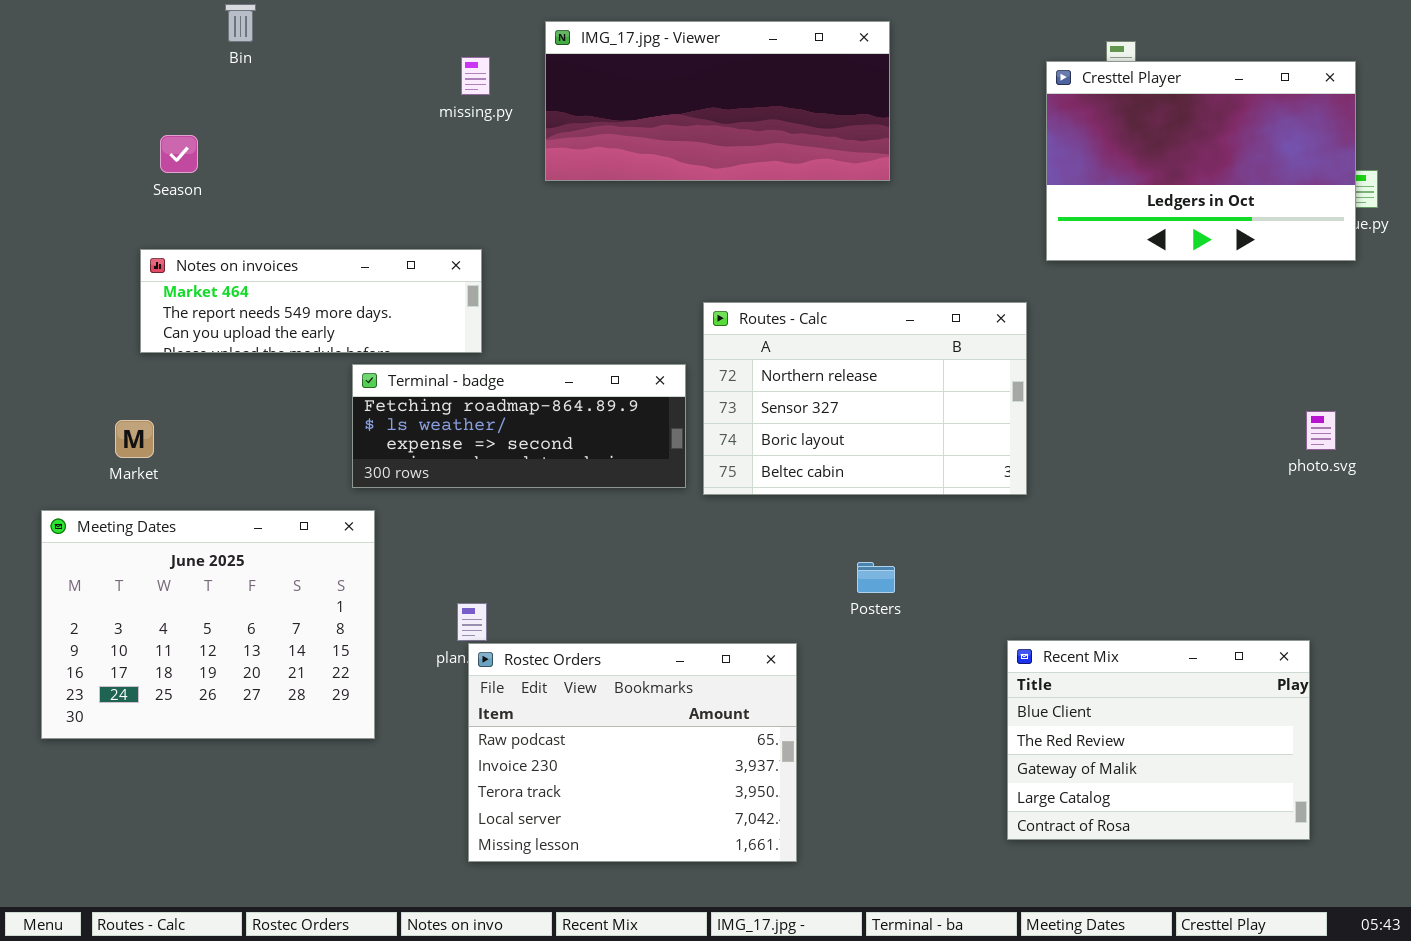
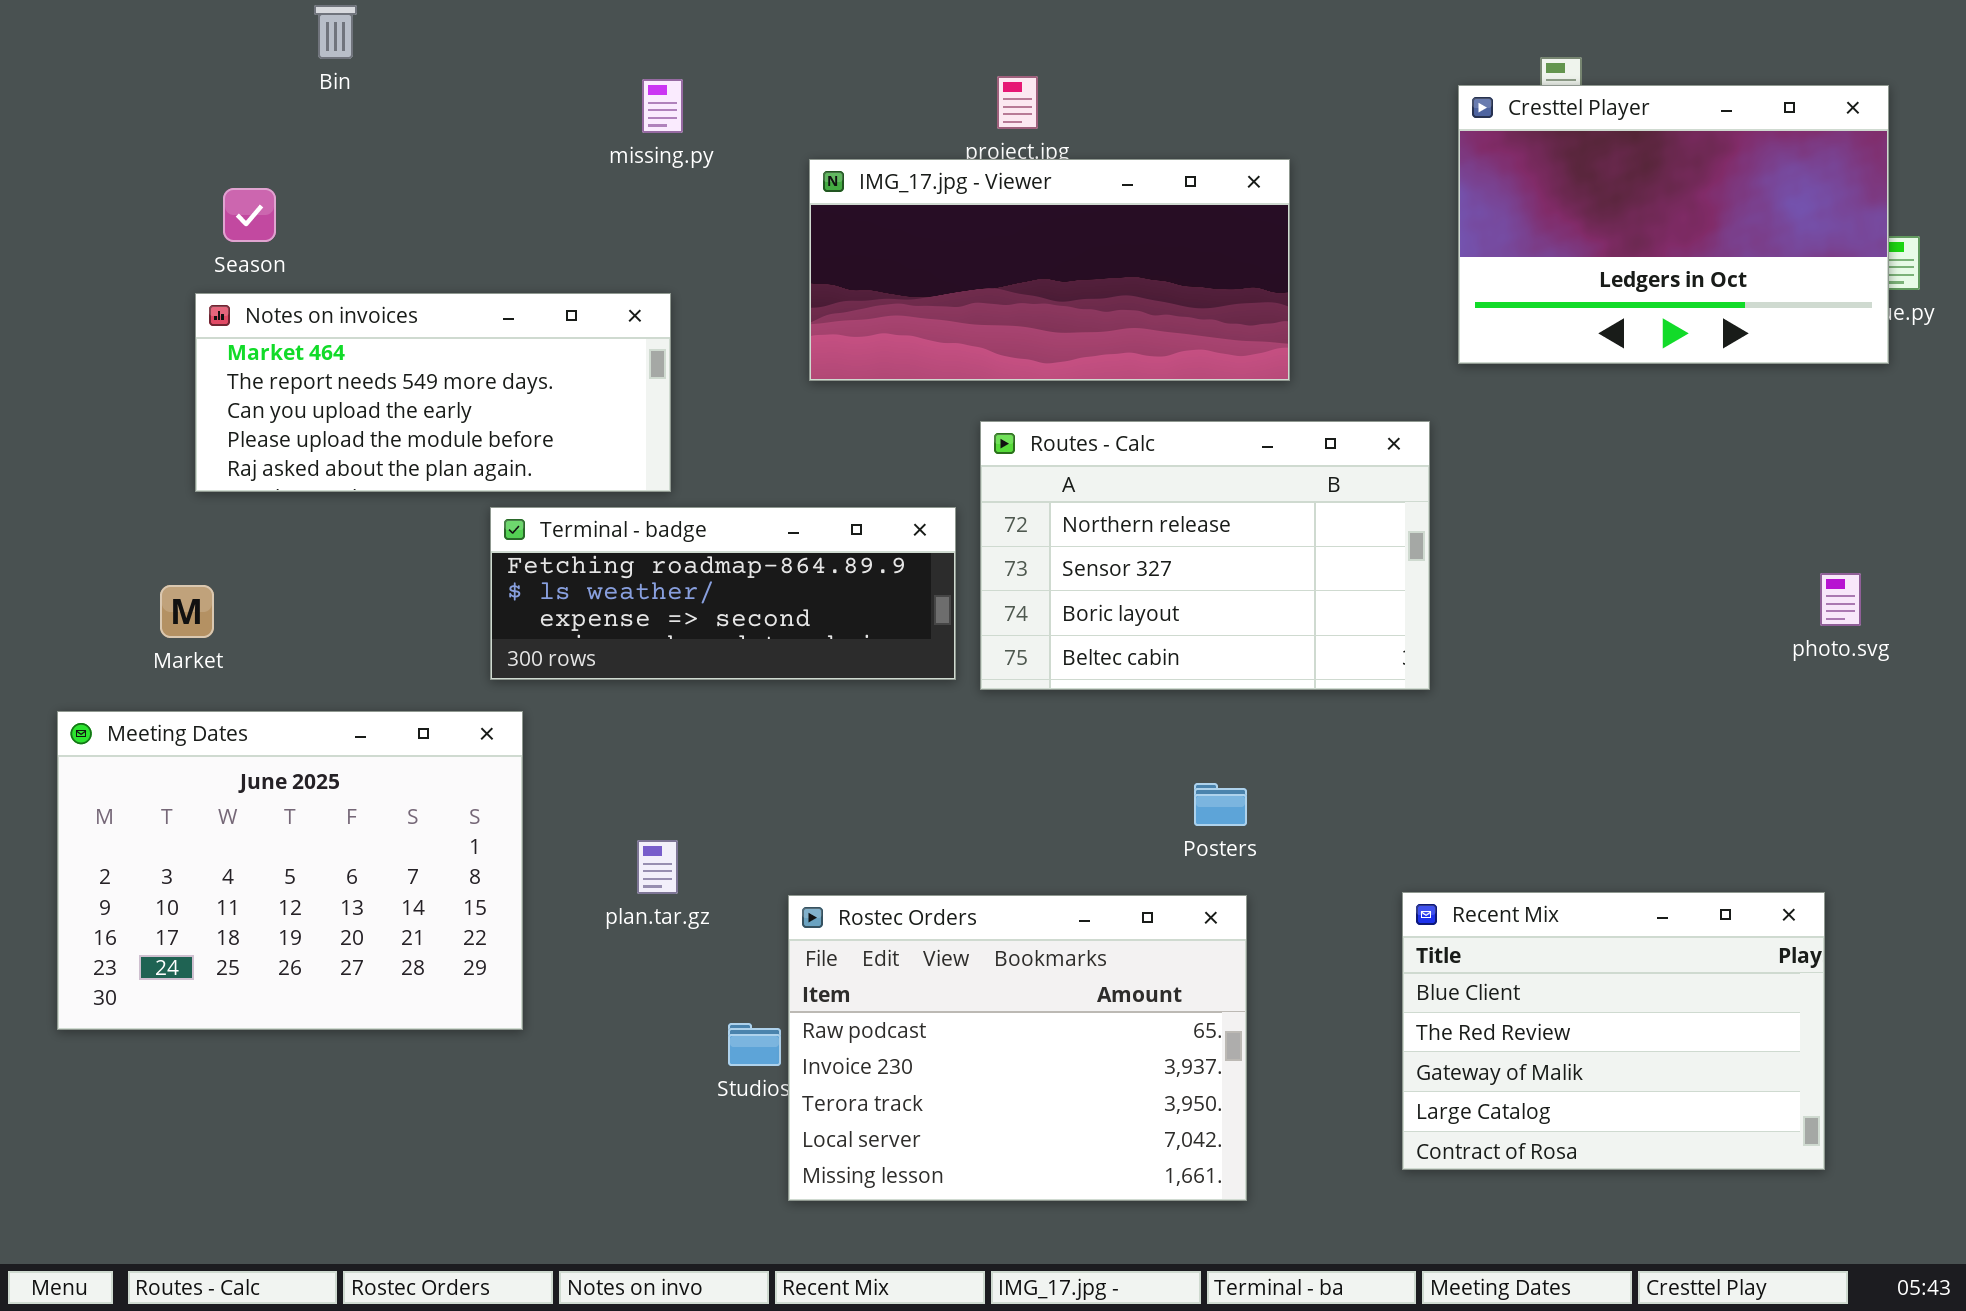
IMG_17.jpg - Viewer: [545,21,890,181] -> [809,159,1290,381], moved
Notes on invoices: [140,249,482,353] -> [195,293,671,492], resized
Rostec Orders: [468,643,797,862] -> [788,895,1247,1201], moved

